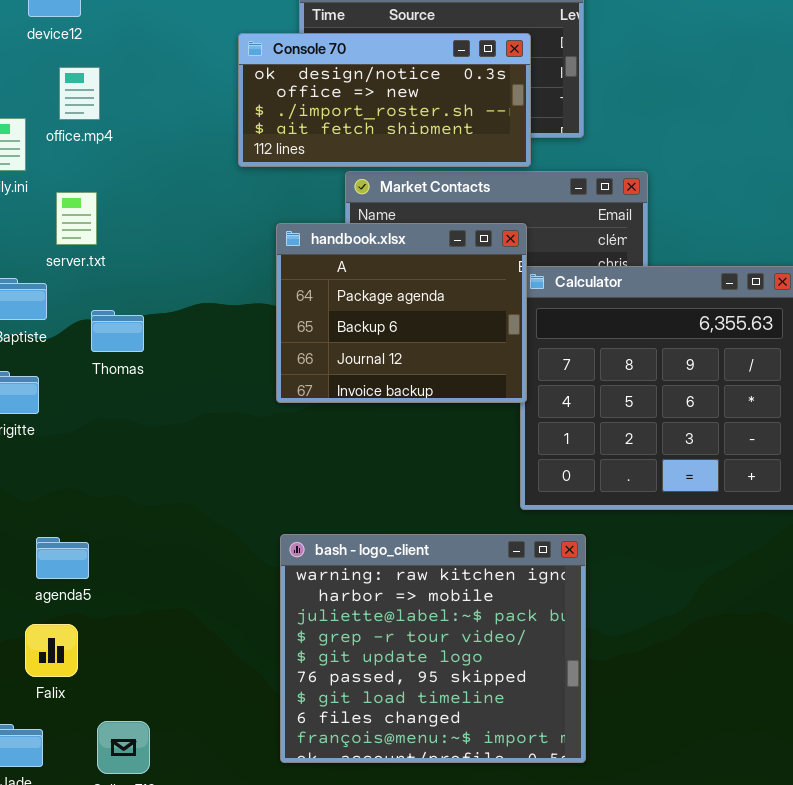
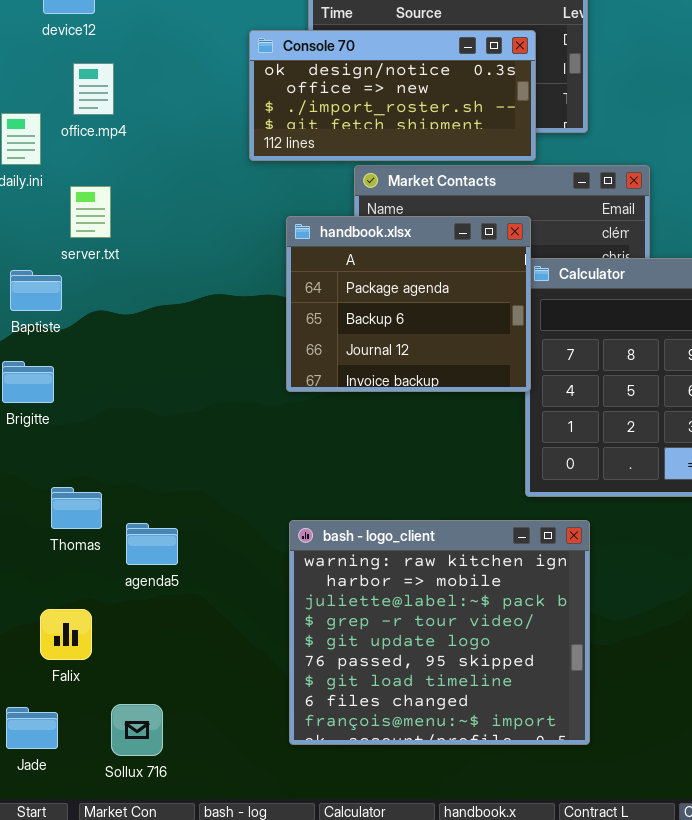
Thomas: [91,310,144,352] -> [51,487,102,529], moved
agenda5: [36,537,89,579] -> [126,523,178,565], moved

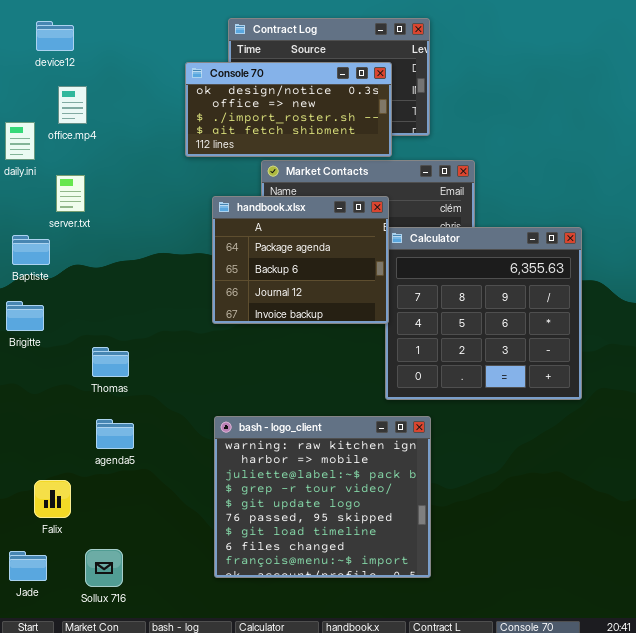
Thomas: [51,487,102,529] -> [92,347,129,377], moved

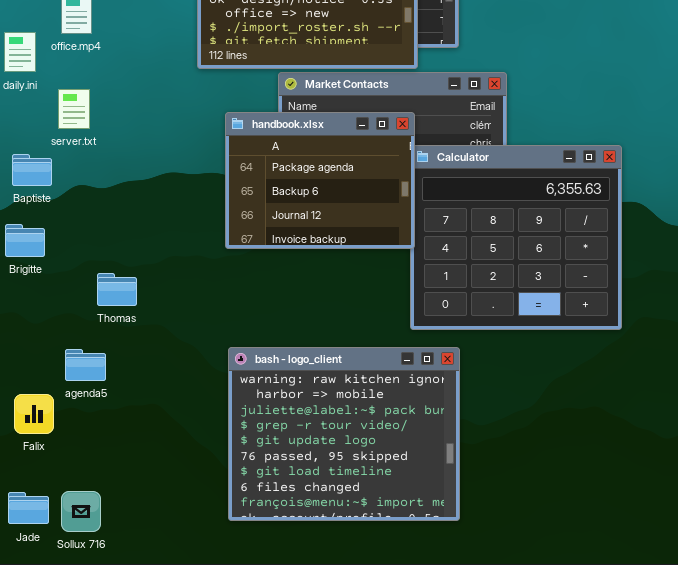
agenda5: [96,419,134,449] -> [65,349,106,381], moved
Falix: [34,480,71,518] -> [14,394,54,434], moved
Sollux 716: [85,549,123,587] -> [61,491,101,532], moved

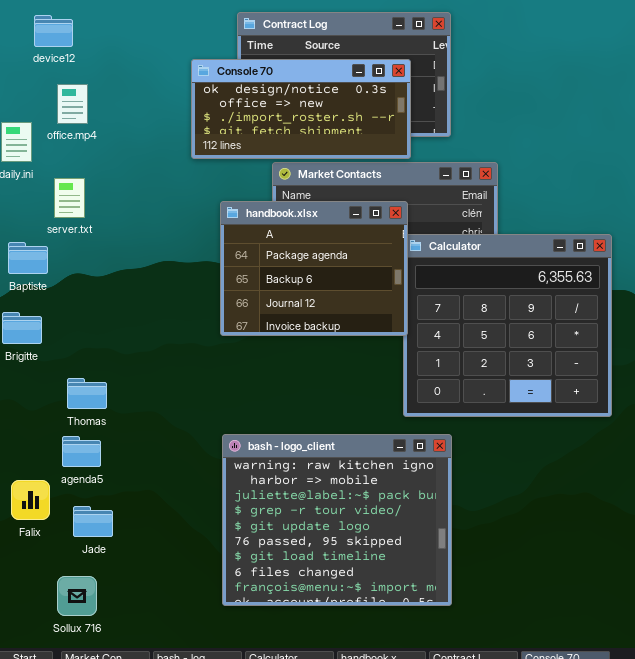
Thomas: [97,273,137,306] -> [67,378,107,409], moved
Jade: [8,492,49,524] -> [73,506,113,537], moved

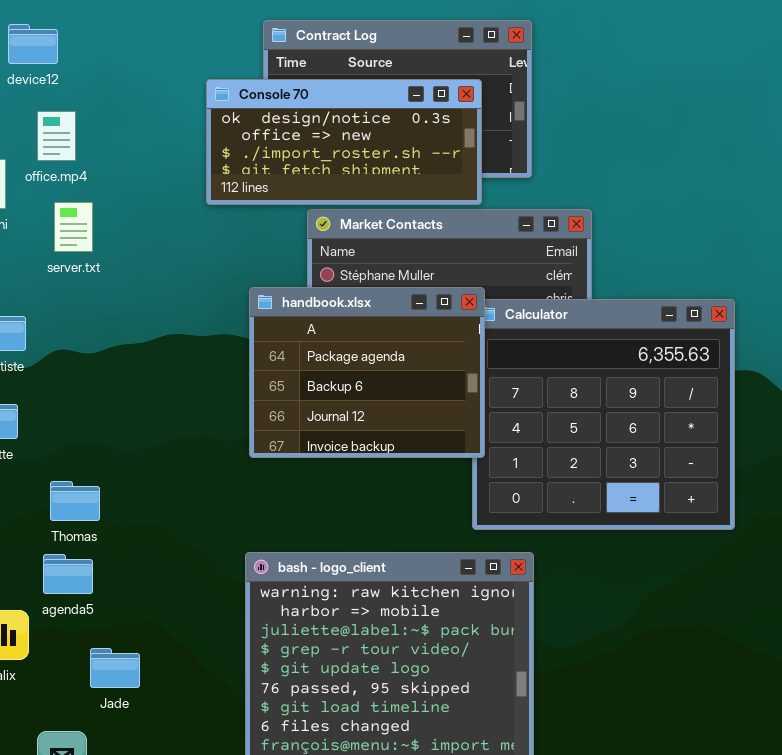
server.txt: [54,178,85,218] -> [54,202,93,252], moved
handbook.xlsx: [220,201,408,336] -> [249,287,485,458], moved
Jade: [73,506,113,537] -> [90,648,140,688], moved

